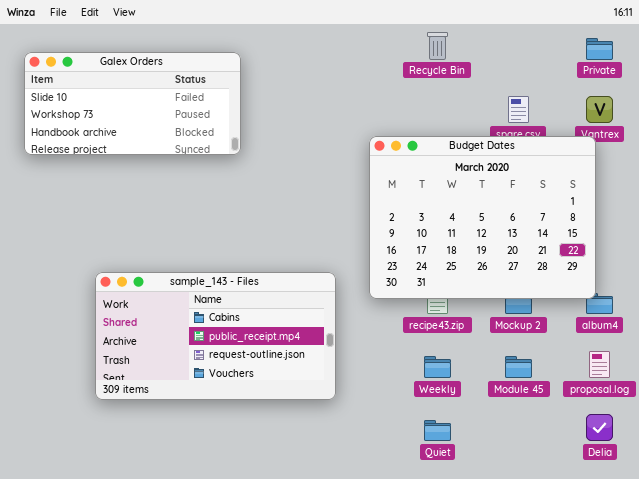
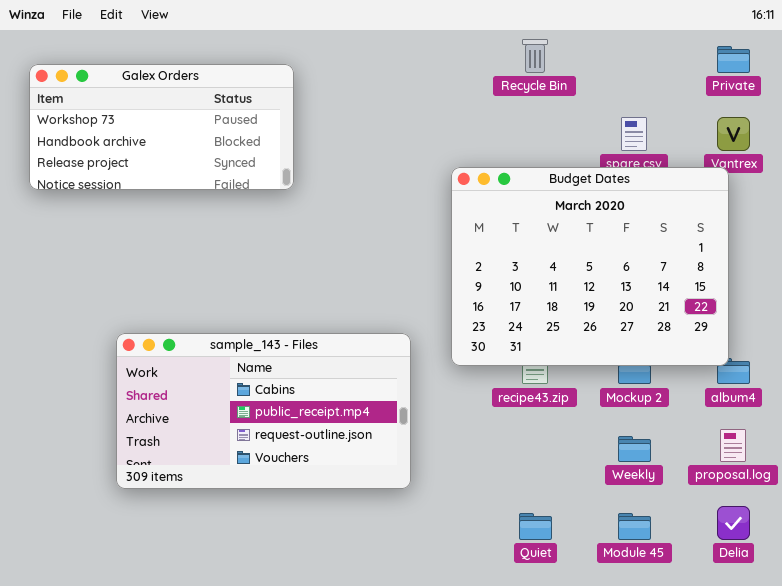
Galex Orders: [24,52,241,155] -> [29,64,294,190], scrolled down 1 row
Weekly: [424,356,451,378] -> [618,436,651,462], moved
Module 45: [505,356,532,378] -> [618,513,651,540], moved

